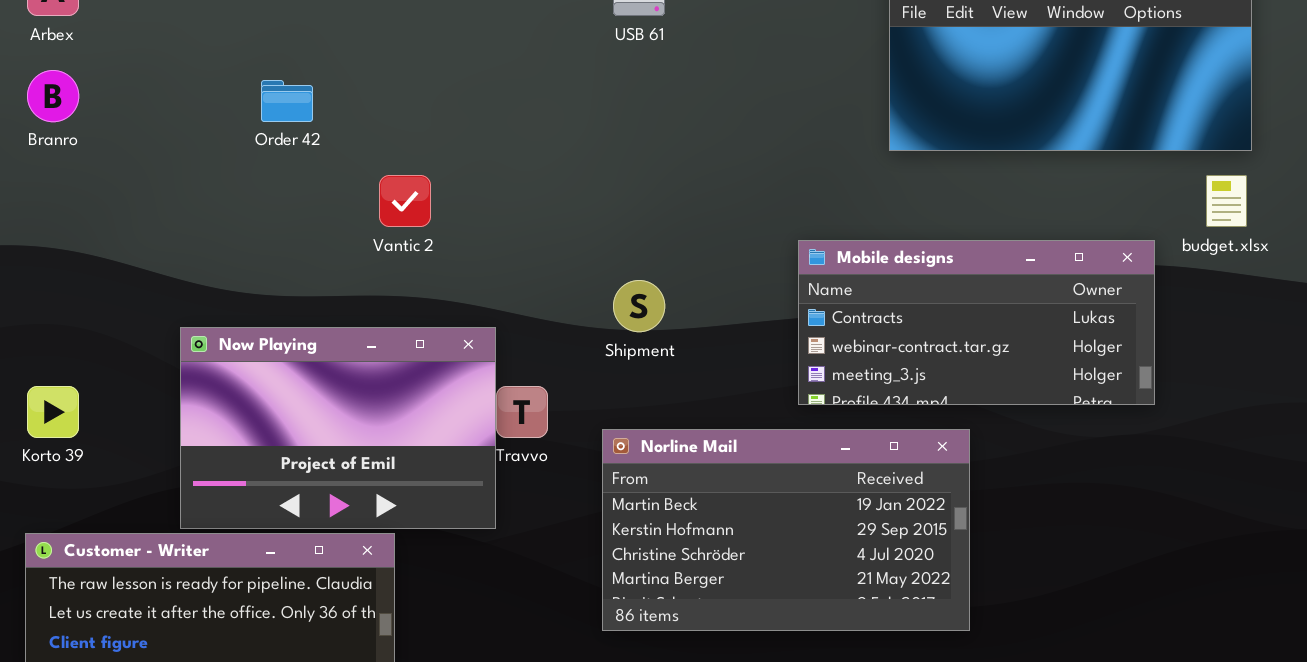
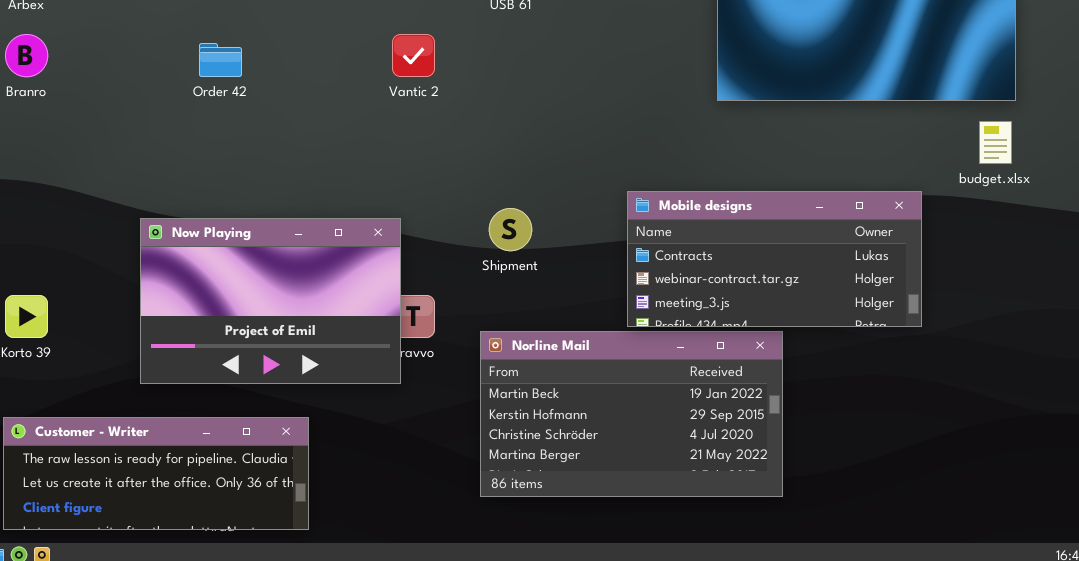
Vantic 2: [379,175,431,227] -> [392,34,435,77], moved
Mobile designs: [798,240,1155,405] -> [627,191,922,327], moved
Now Playing: [180,327,496,529] -> [140,218,401,384], moved

